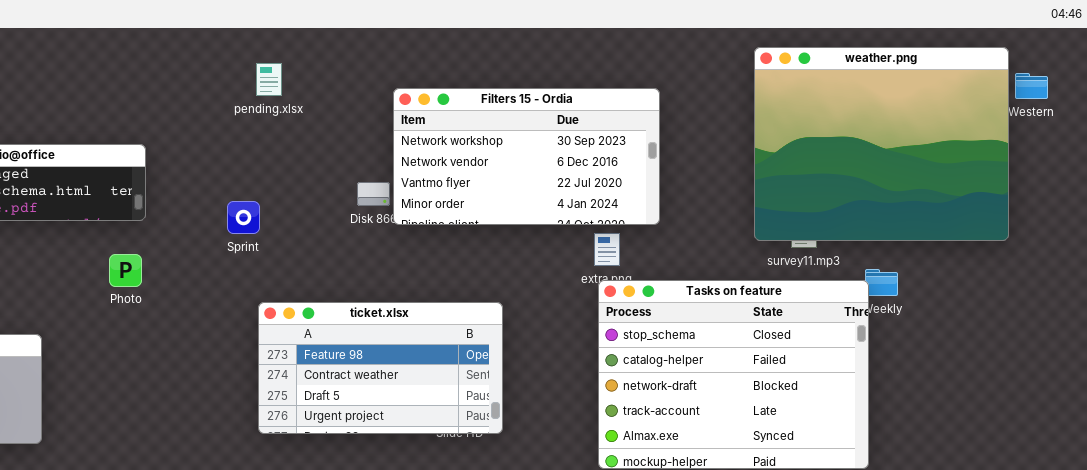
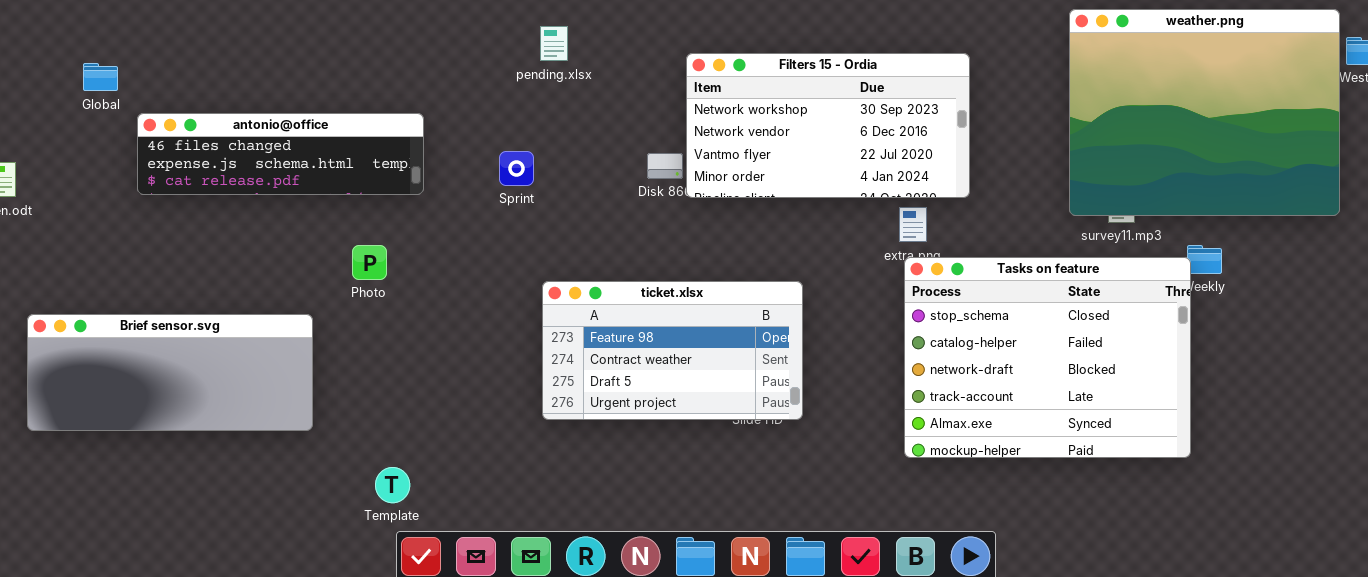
Sprint: [227,201,260,234] -> [499,151,534,186], moved
Photo: [109,254,142,287] -> [352,245,387,280], moved

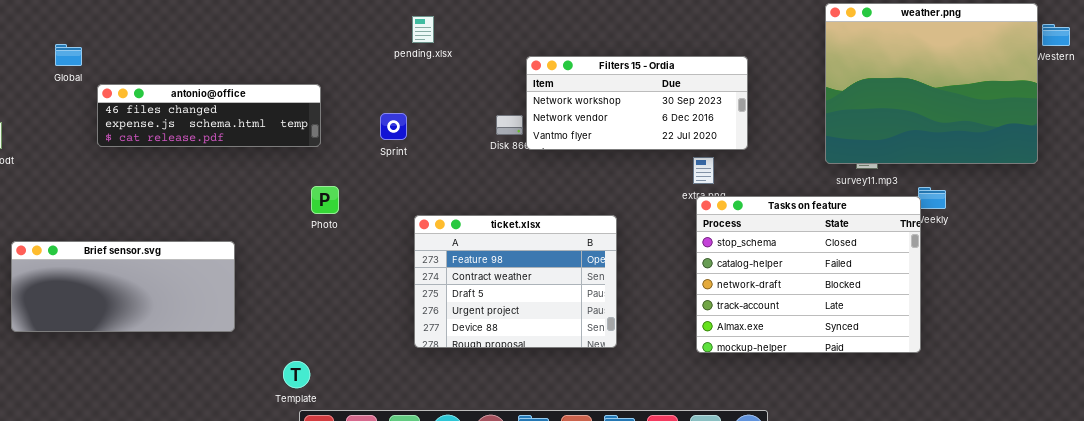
Filters 15 - Ordia: [686,53,970,198] -> [526,56,748,150], resized
Photo: [352,245,387,280] -> [311,186,339,214], moved
ticket.xlsx: [542,281,803,420] -> [414,215,617,348], resized

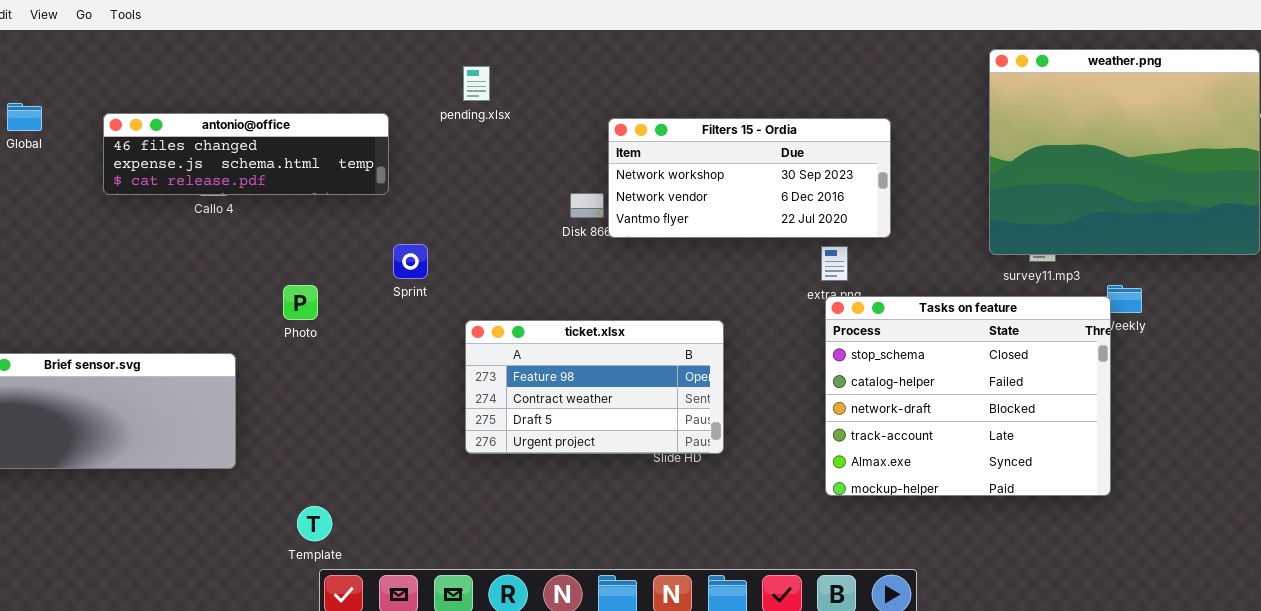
antonio@office: [97,84,321,147] -> [103,113,389,195], moved
Sprint: [380,113,407,140] -> [393,244,428,279], moved
Photo: [311,186,339,214] -> [283,285,318,320], moved
ticket.xlsx: [414,215,617,348] -> [465,320,724,454], resized

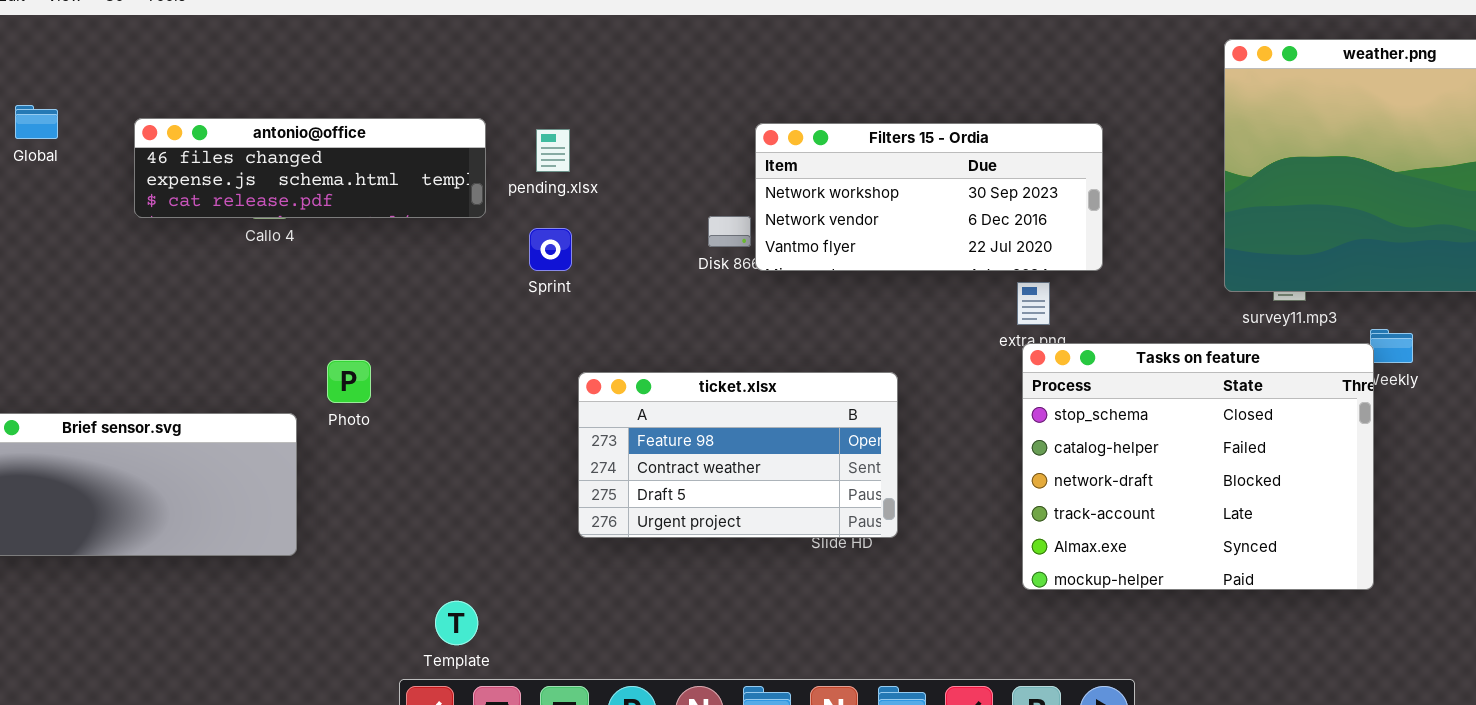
pending.xlsx: [463,66,490,101] -> [536,129,570,172], moved
Sprint: [393,244,428,279] -> [529,228,572,271], moved
Photo: [283,285,318,320] -> [327,360,371,403], moved
Template: [297,506,332,541] -> [435,601,478,645], moved

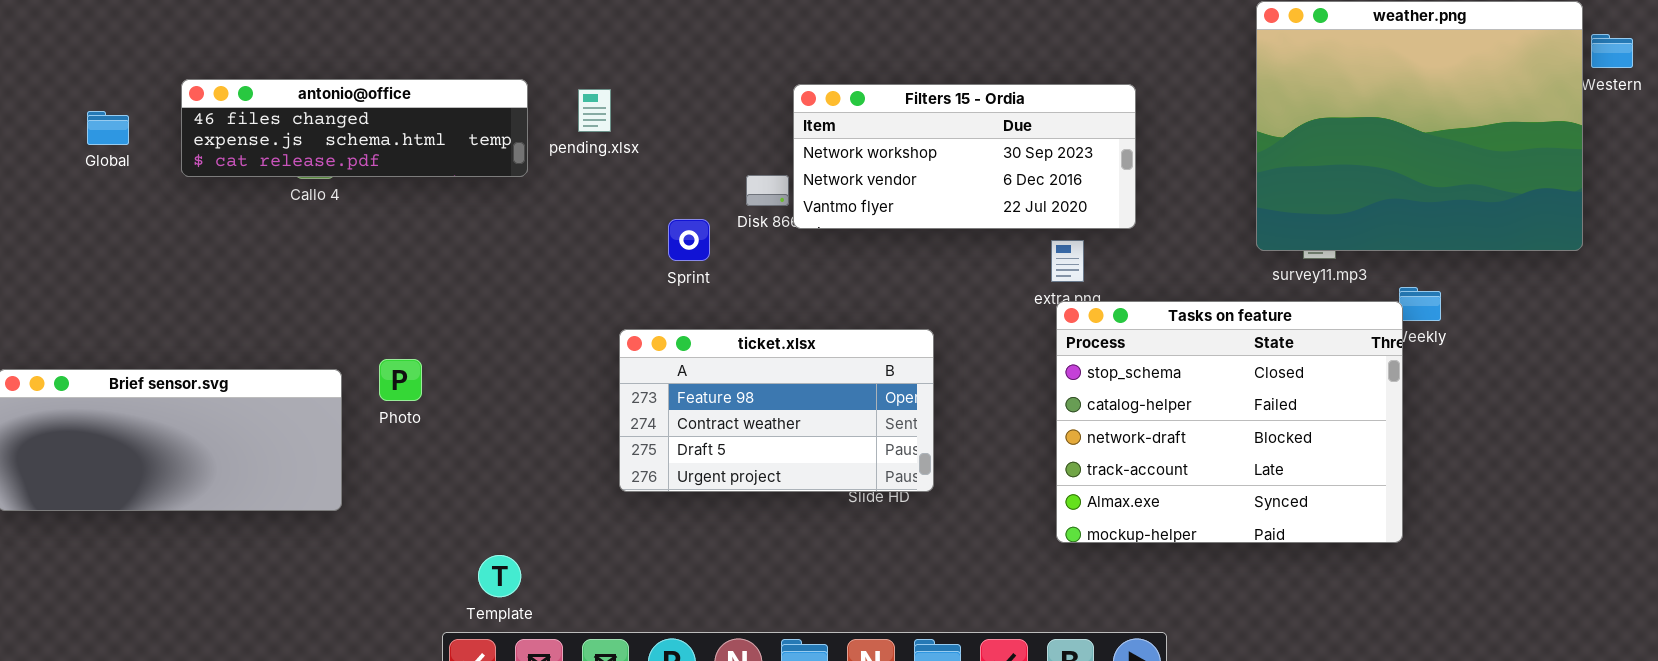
Global: [15,105,58,139] -> [87,111,129,145], moved
Sprint: [529,228,572,271] -> [668,219,710,261], moved
Photo: [327,360,371,403] -> [379,359,422,401], moved

